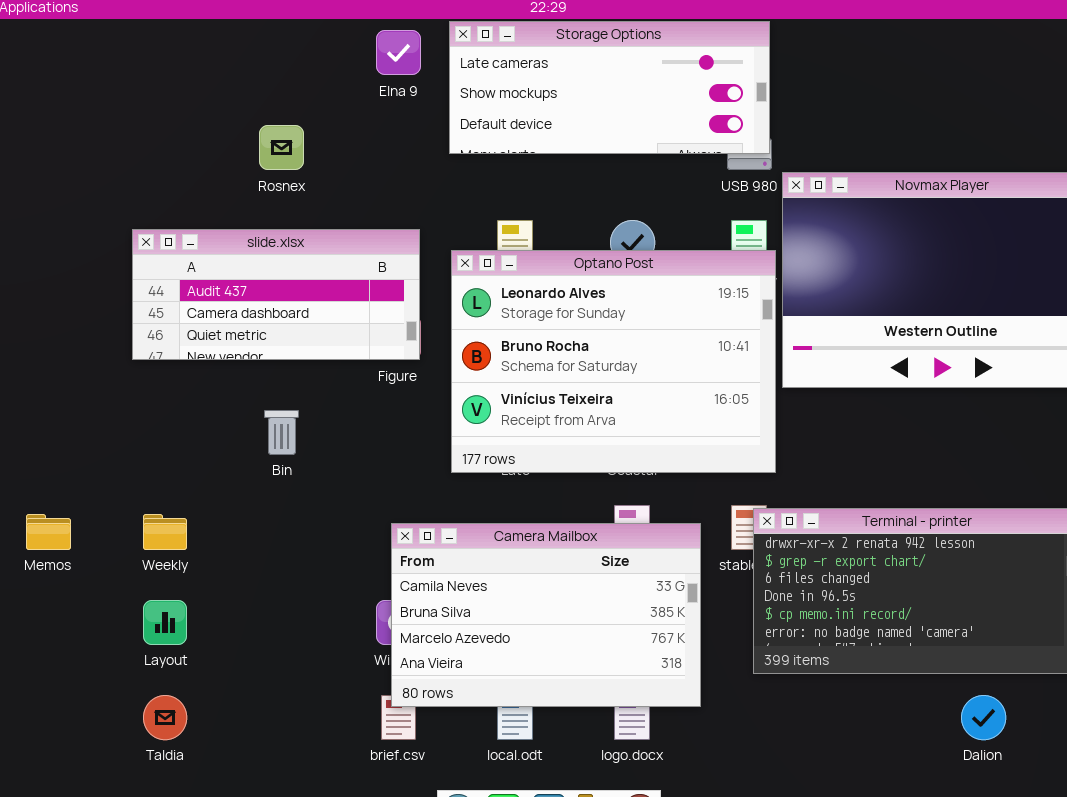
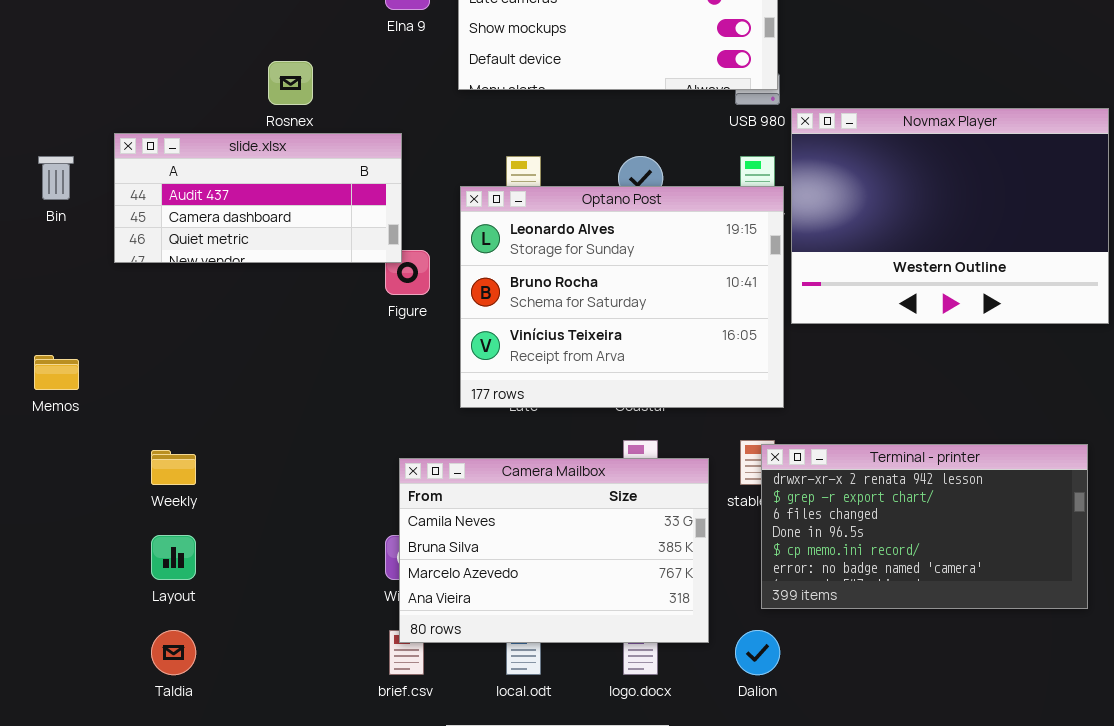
slide.xlsx: [132,229,420,360] -> [114,133,402,263], moved
Bin: [264,410,299,455] -> [38,156,74,200], moved
Memos: [26,514,71,550] -> [34,355,79,390], moved
Dalion: [961,695,1006,740] -> [735,630,780,675], moved

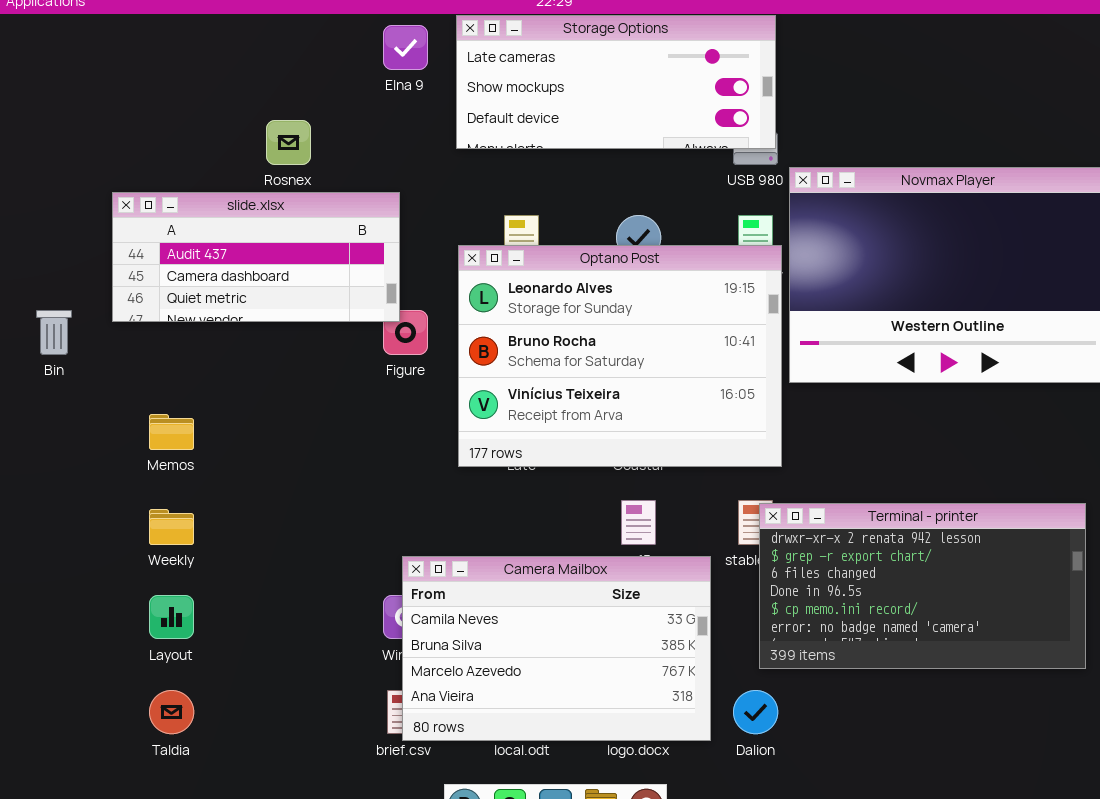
Bin: [38,156,74,200] -> [36,310,72,355], moved
Memos: [34,355,79,390] -> [149,414,194,450], moved
Camera Mailbox: [399,458,709,643] -> [402,556,711,741], moved

